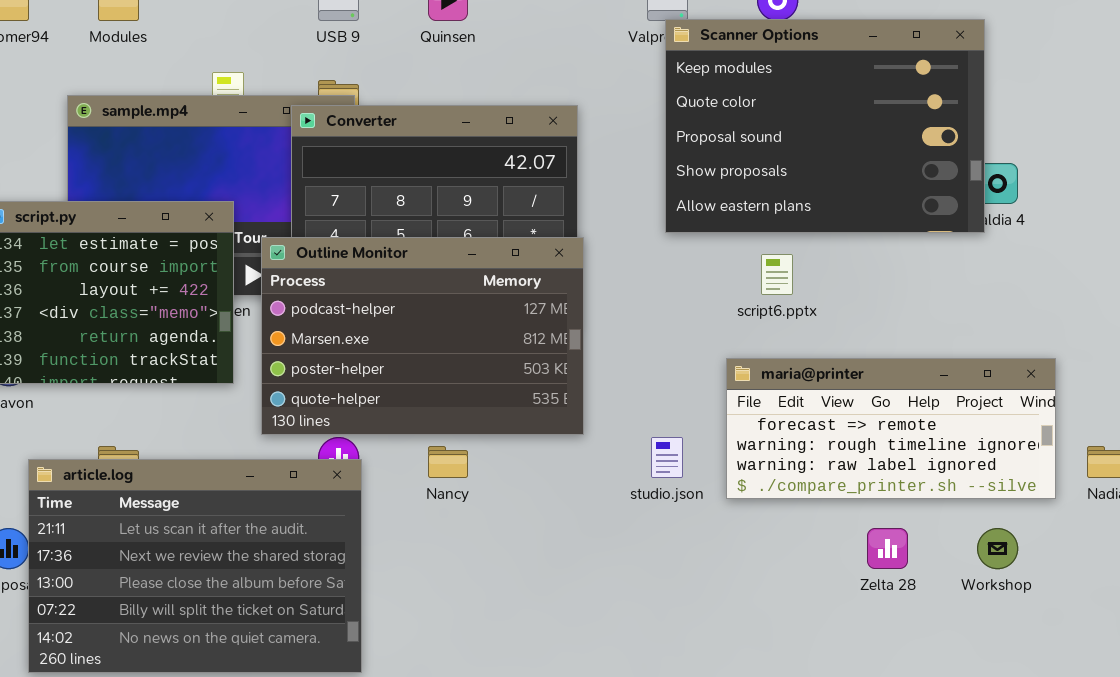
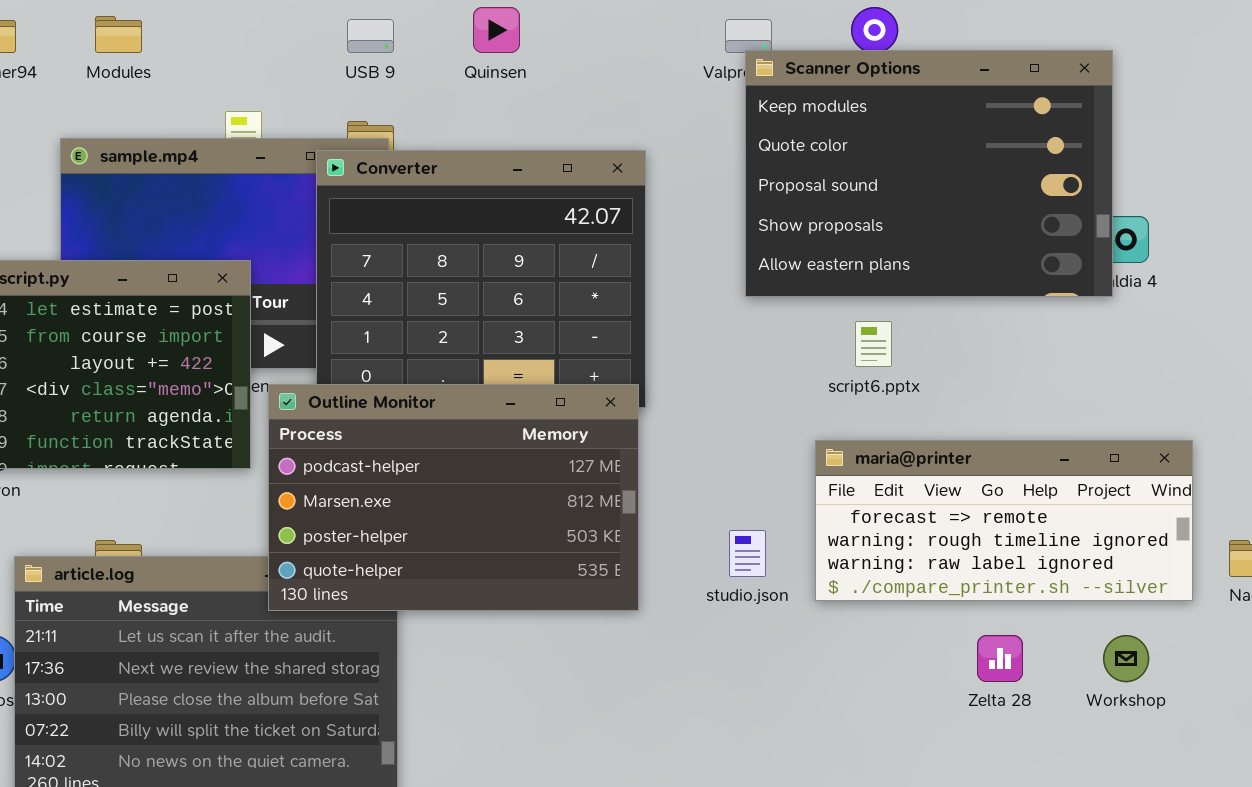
Outline Monitor: [261,237,584,435] -> [268,384,639,611], moved

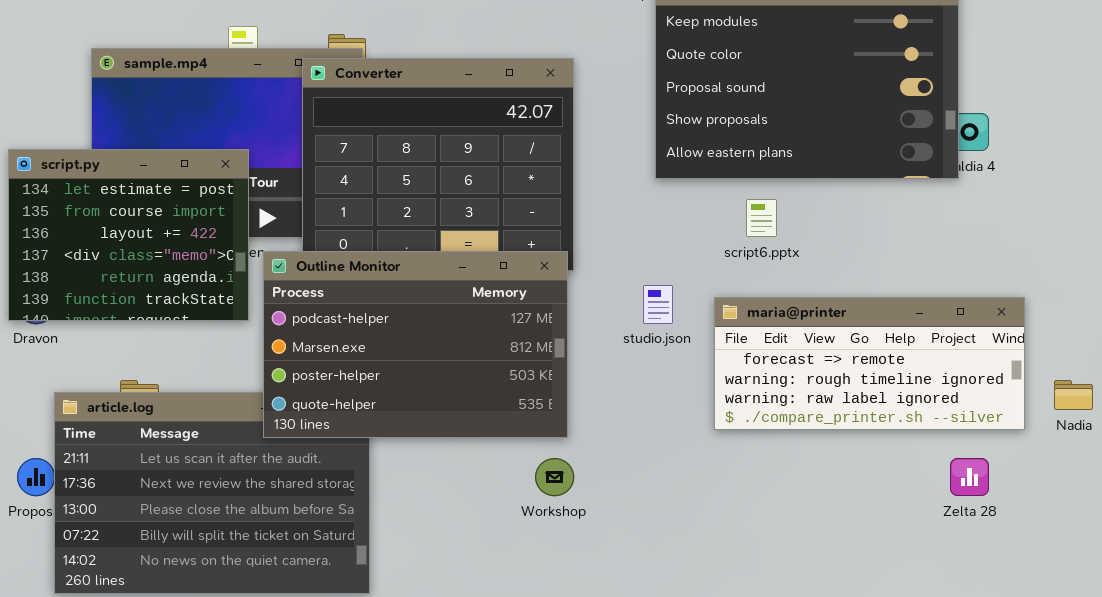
studio.json: [729,530,766,577] -> [643,285,673,324], moved
Zelta 28: [977,635,1023,682] -> [950,458,989,496], moved
Workshop: [1103,635,1149,682] -> [535,458,574,496], moved

